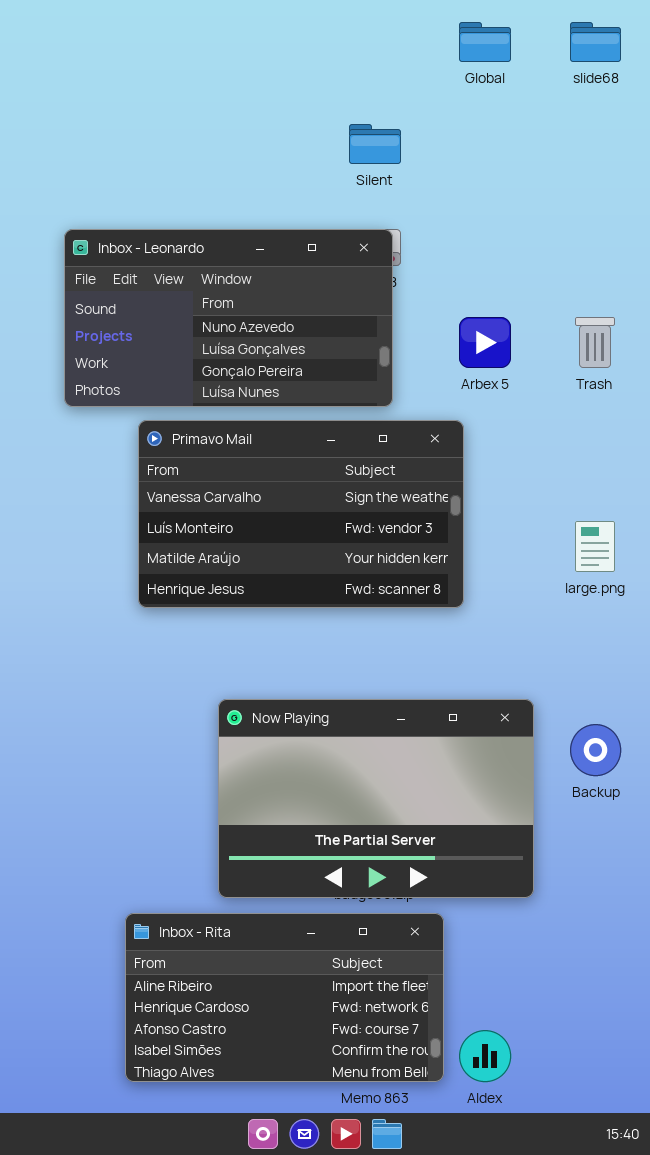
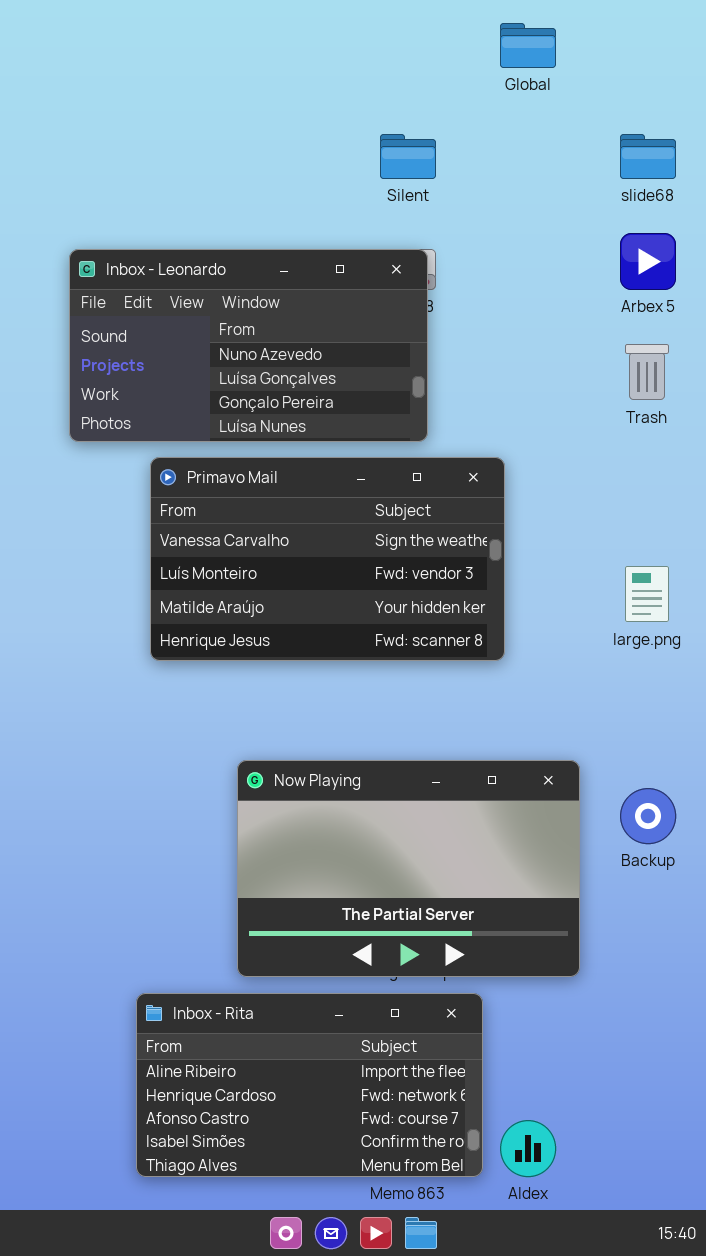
slide68: [570,22,621,62] -> [620,134,676,179], moved
Arbex 5: [459,317,511,368] -> [620,233,676,290], moved

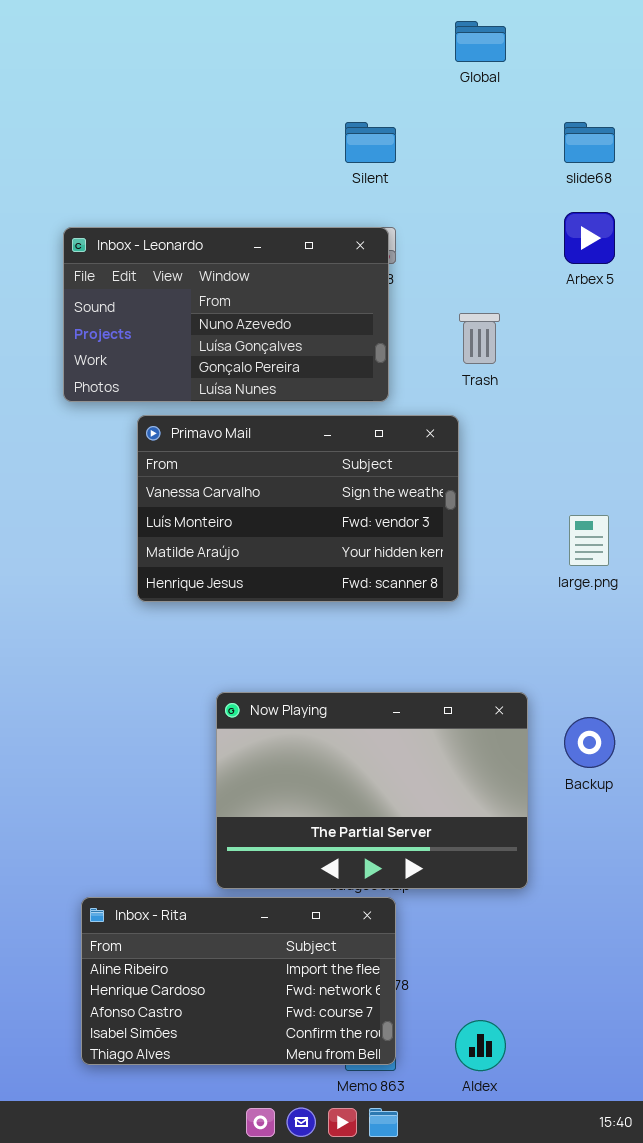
Trash: [625,344,669,400] -> [459,313,500,364], moved
Inbox - Rita: [136,993,483,1177] -> [81,897,396,1065], moved

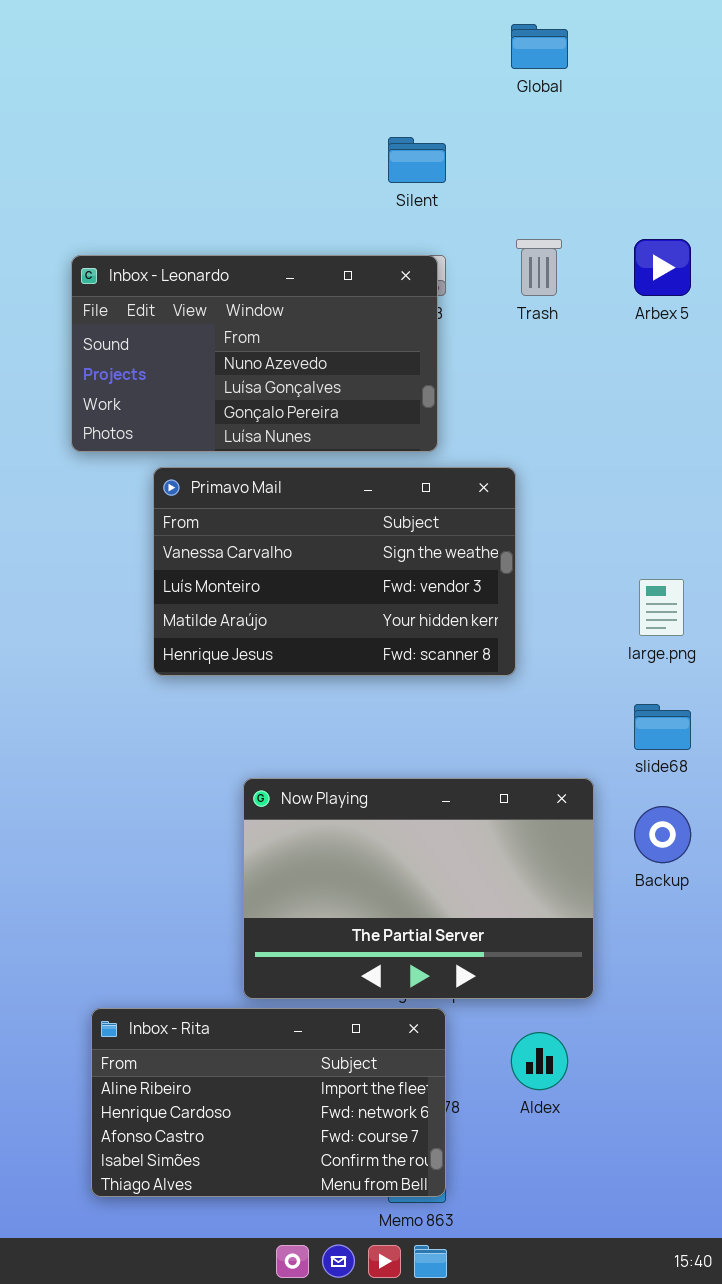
slide68: [564,122,615,163] -> [634,704,691,750], moved
Trash: [459,313,500,364] -> [516,239,562,296], moved
Aldex: [455,1020,506,1071] -> [511,1032,568,1090], moved

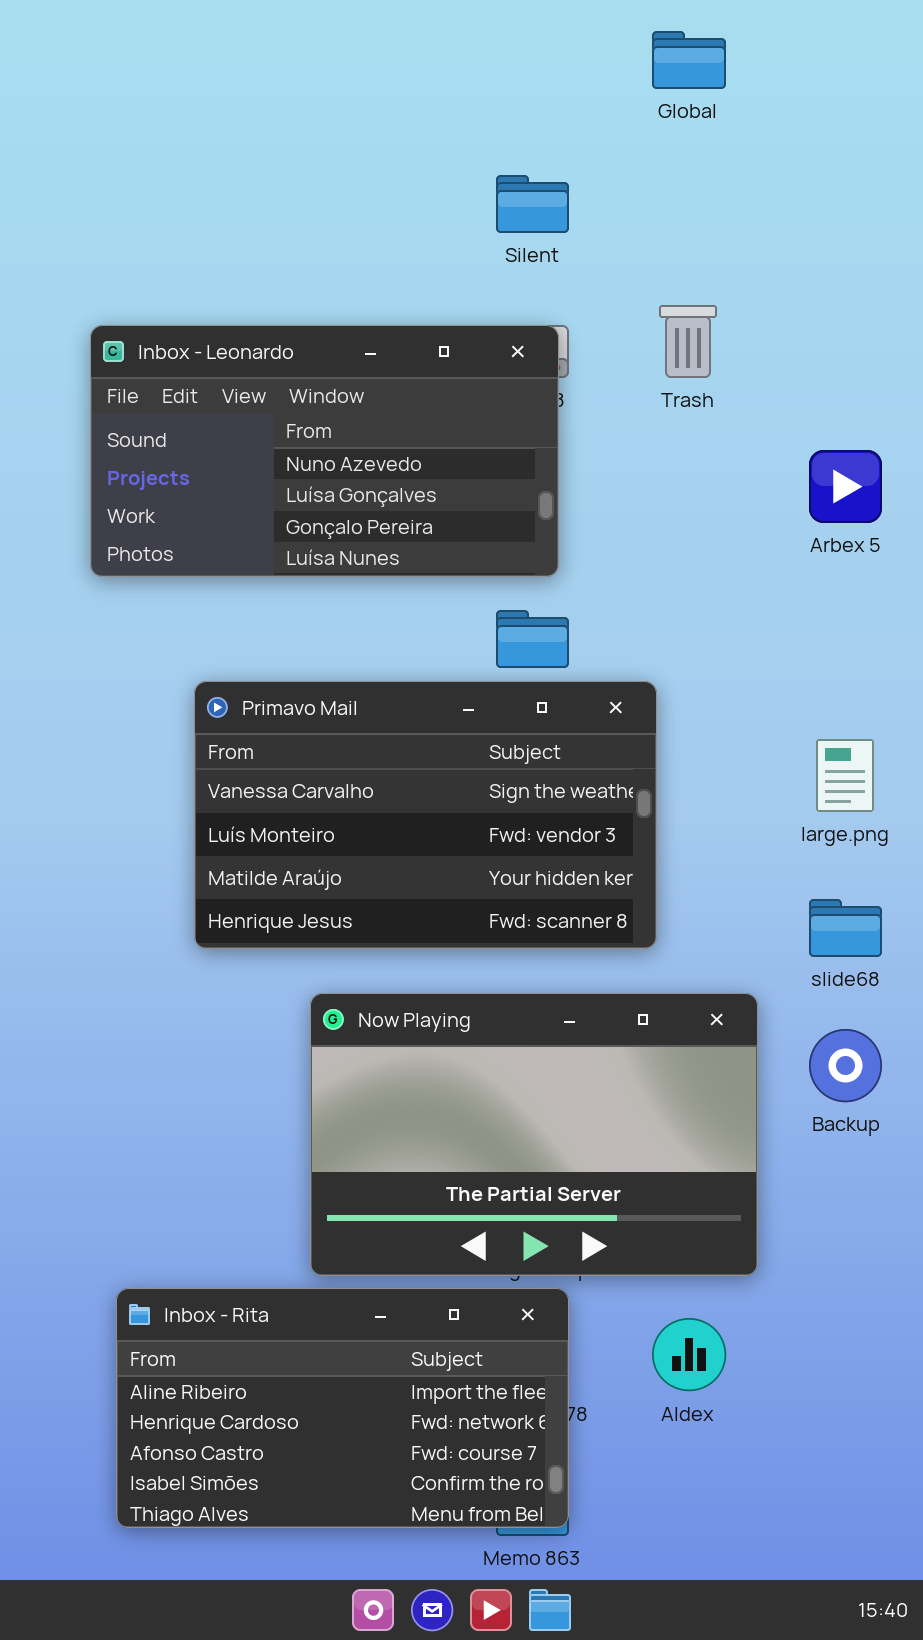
Arbex 5: [634,239,691,296] -> [809,450,882,523], moved
Primavo Mail: [153,467,516,676] -> [194,681,657,949], moved

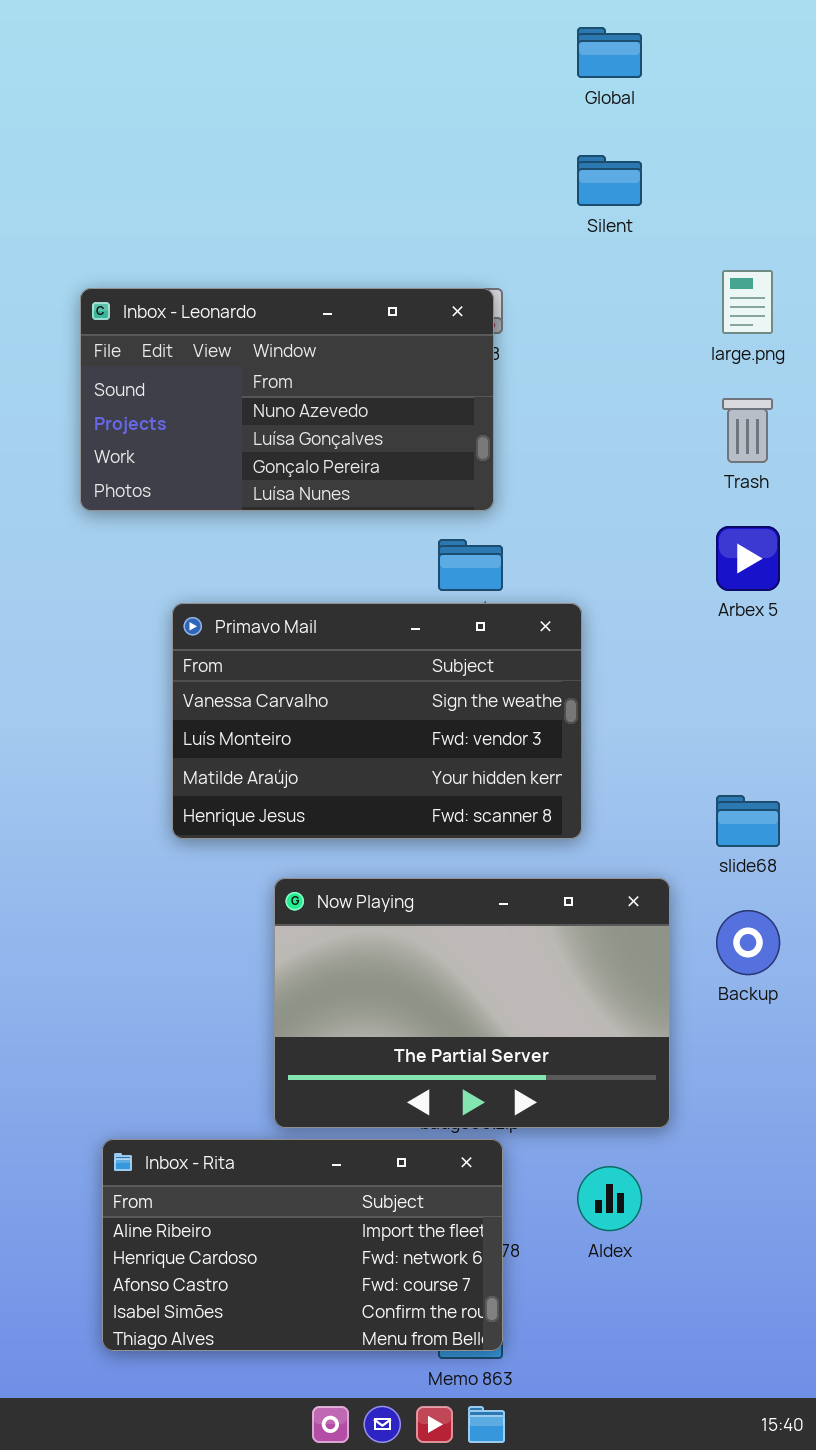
Silent: [496,175,569,233] -> [577,155,642,206], moved
Trash: [659,305,717,378] -> [722,398,773,463], moved
Arbex 5: [809,450,882,523] -> [716,526,780,591], moved
large.png: [816,739,874,812] -> [722,270,773,334], moved

